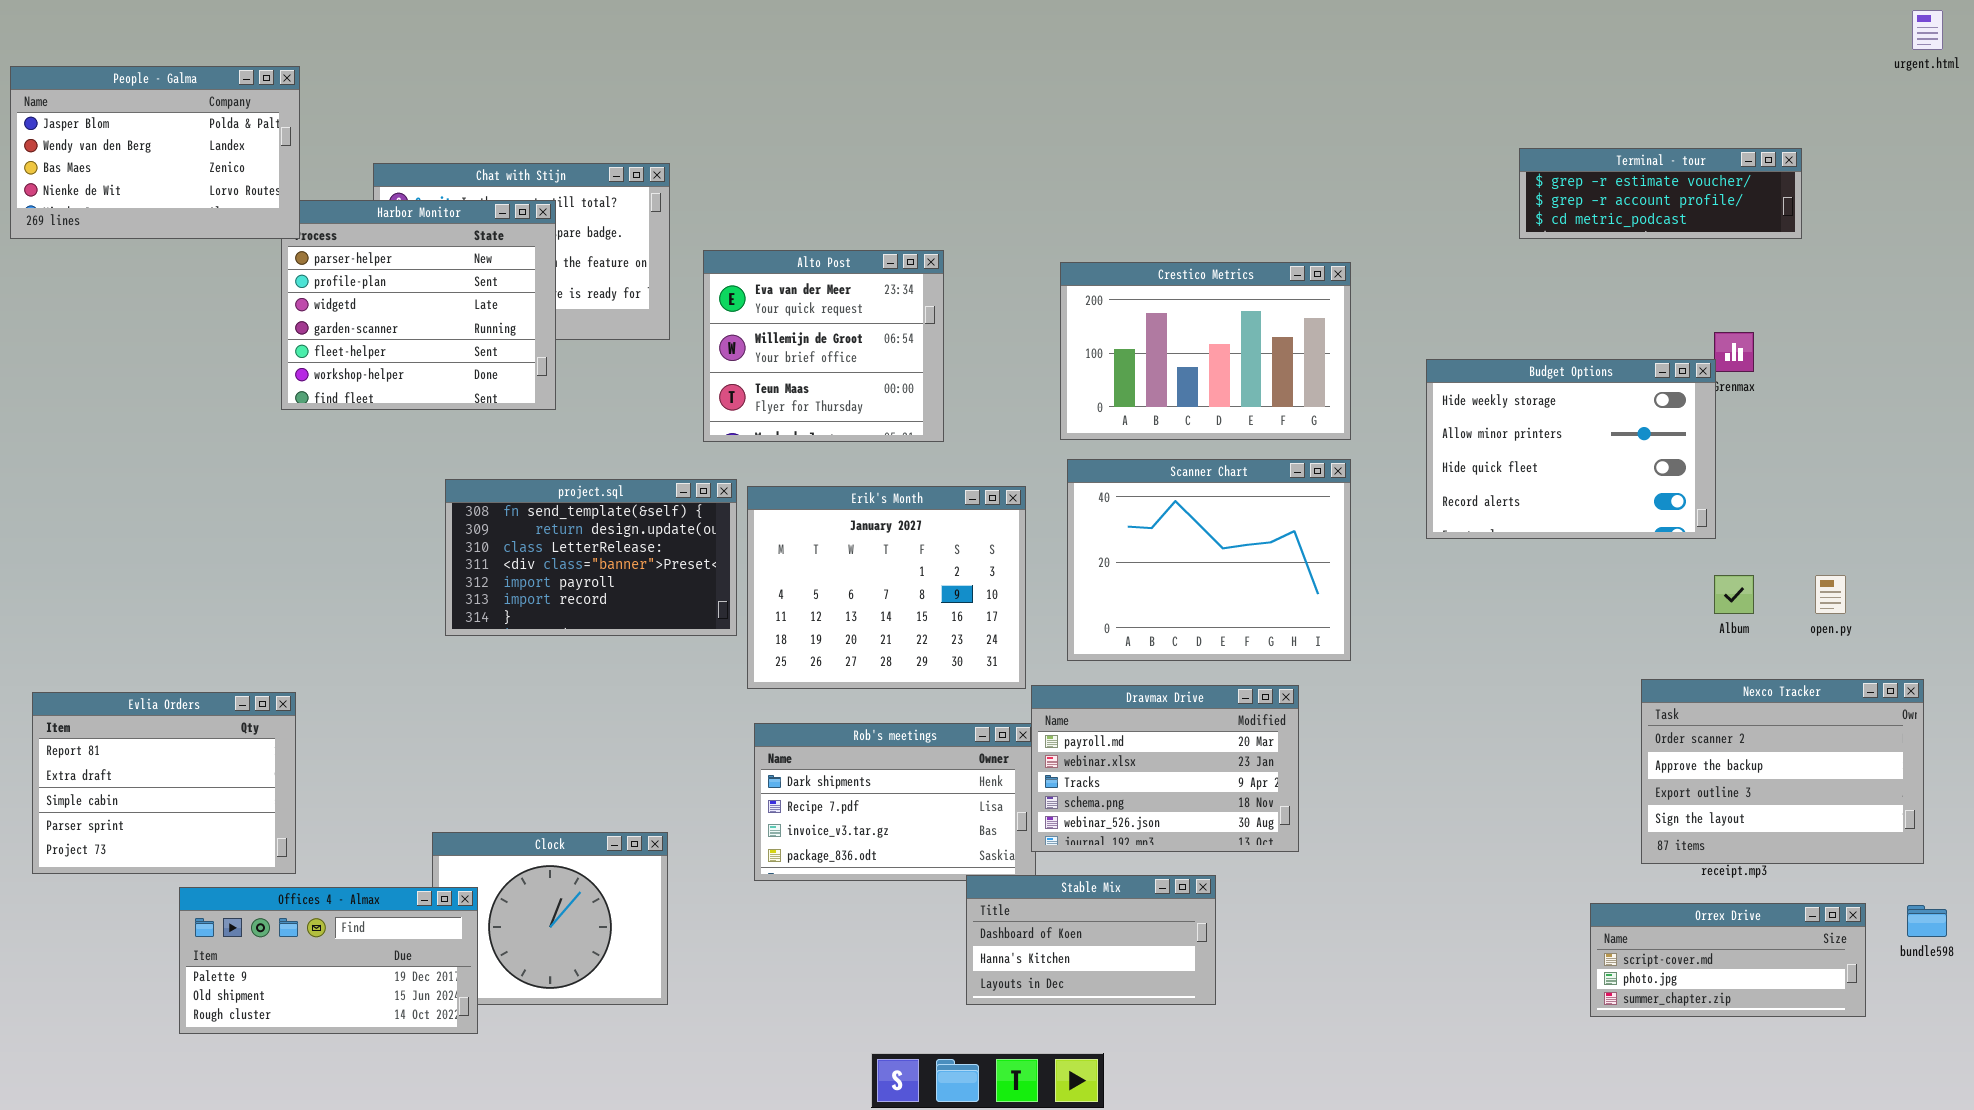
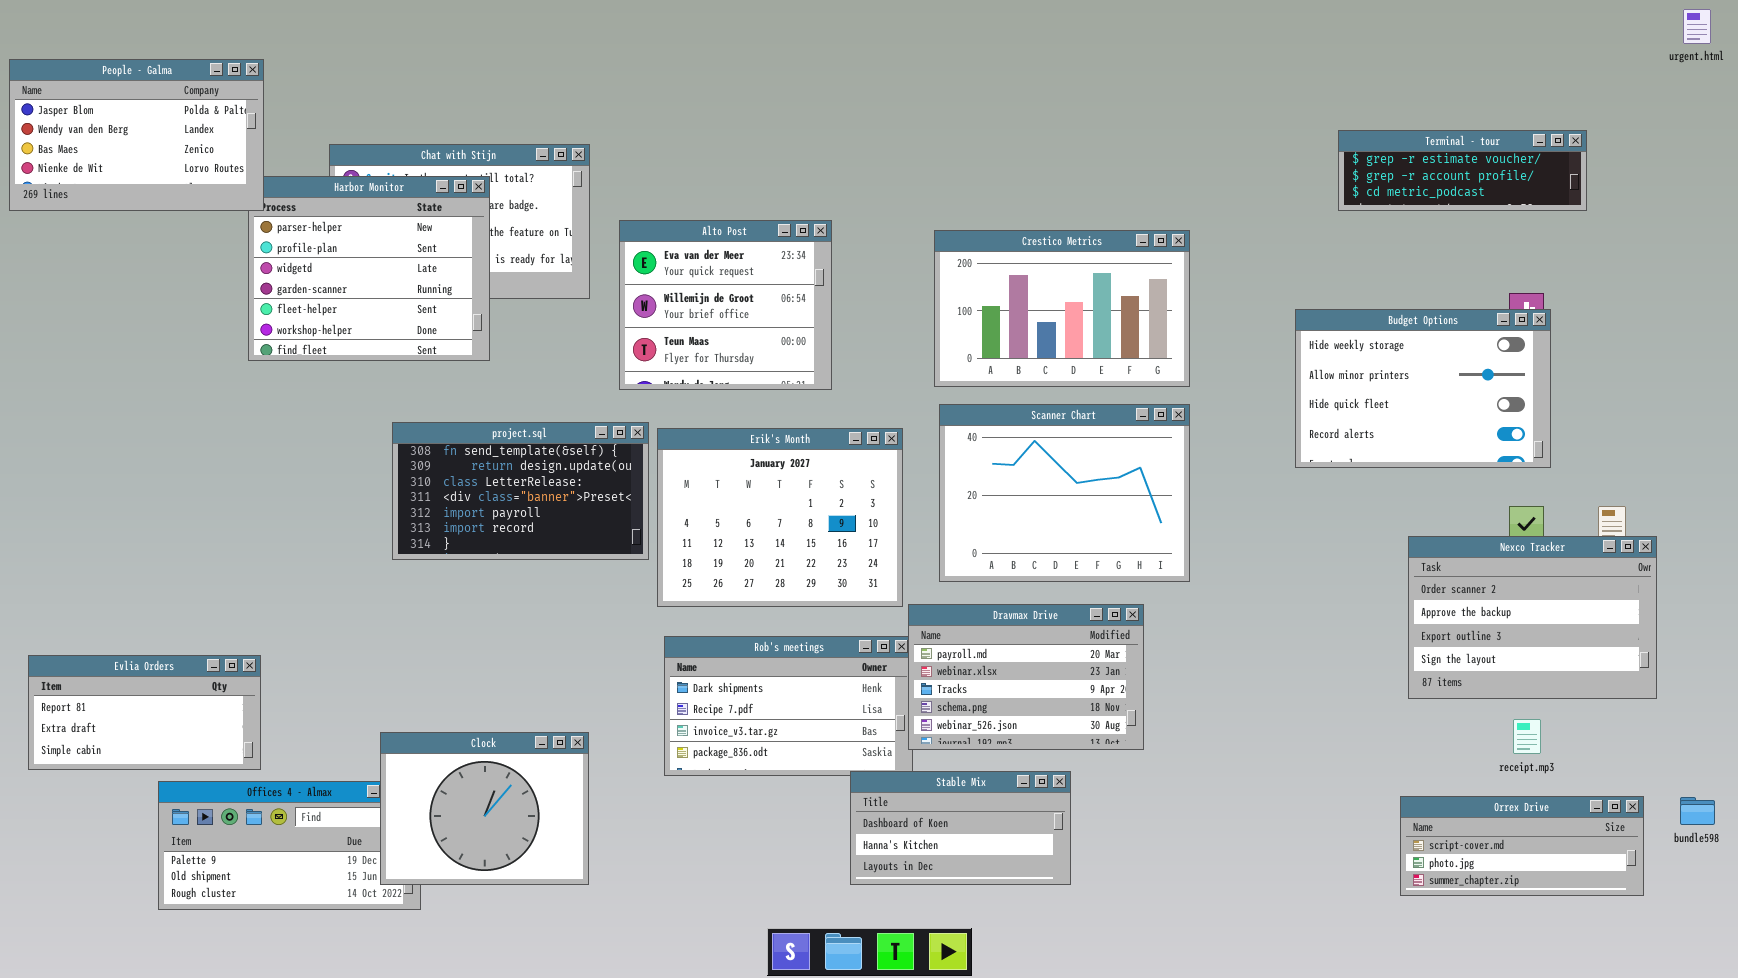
Budget Options: [1426,359,1716,539] -> [1295,309,1551,468], moved
Nexco Tracker: [1641,679,1924,864] -> [1408,536,1657,699], moved
Evlia Orders: [32,692,296,874] -> [28,655,261,770], resized
Clock: [432,832,668,1005] -> [380,732,589,885], raised

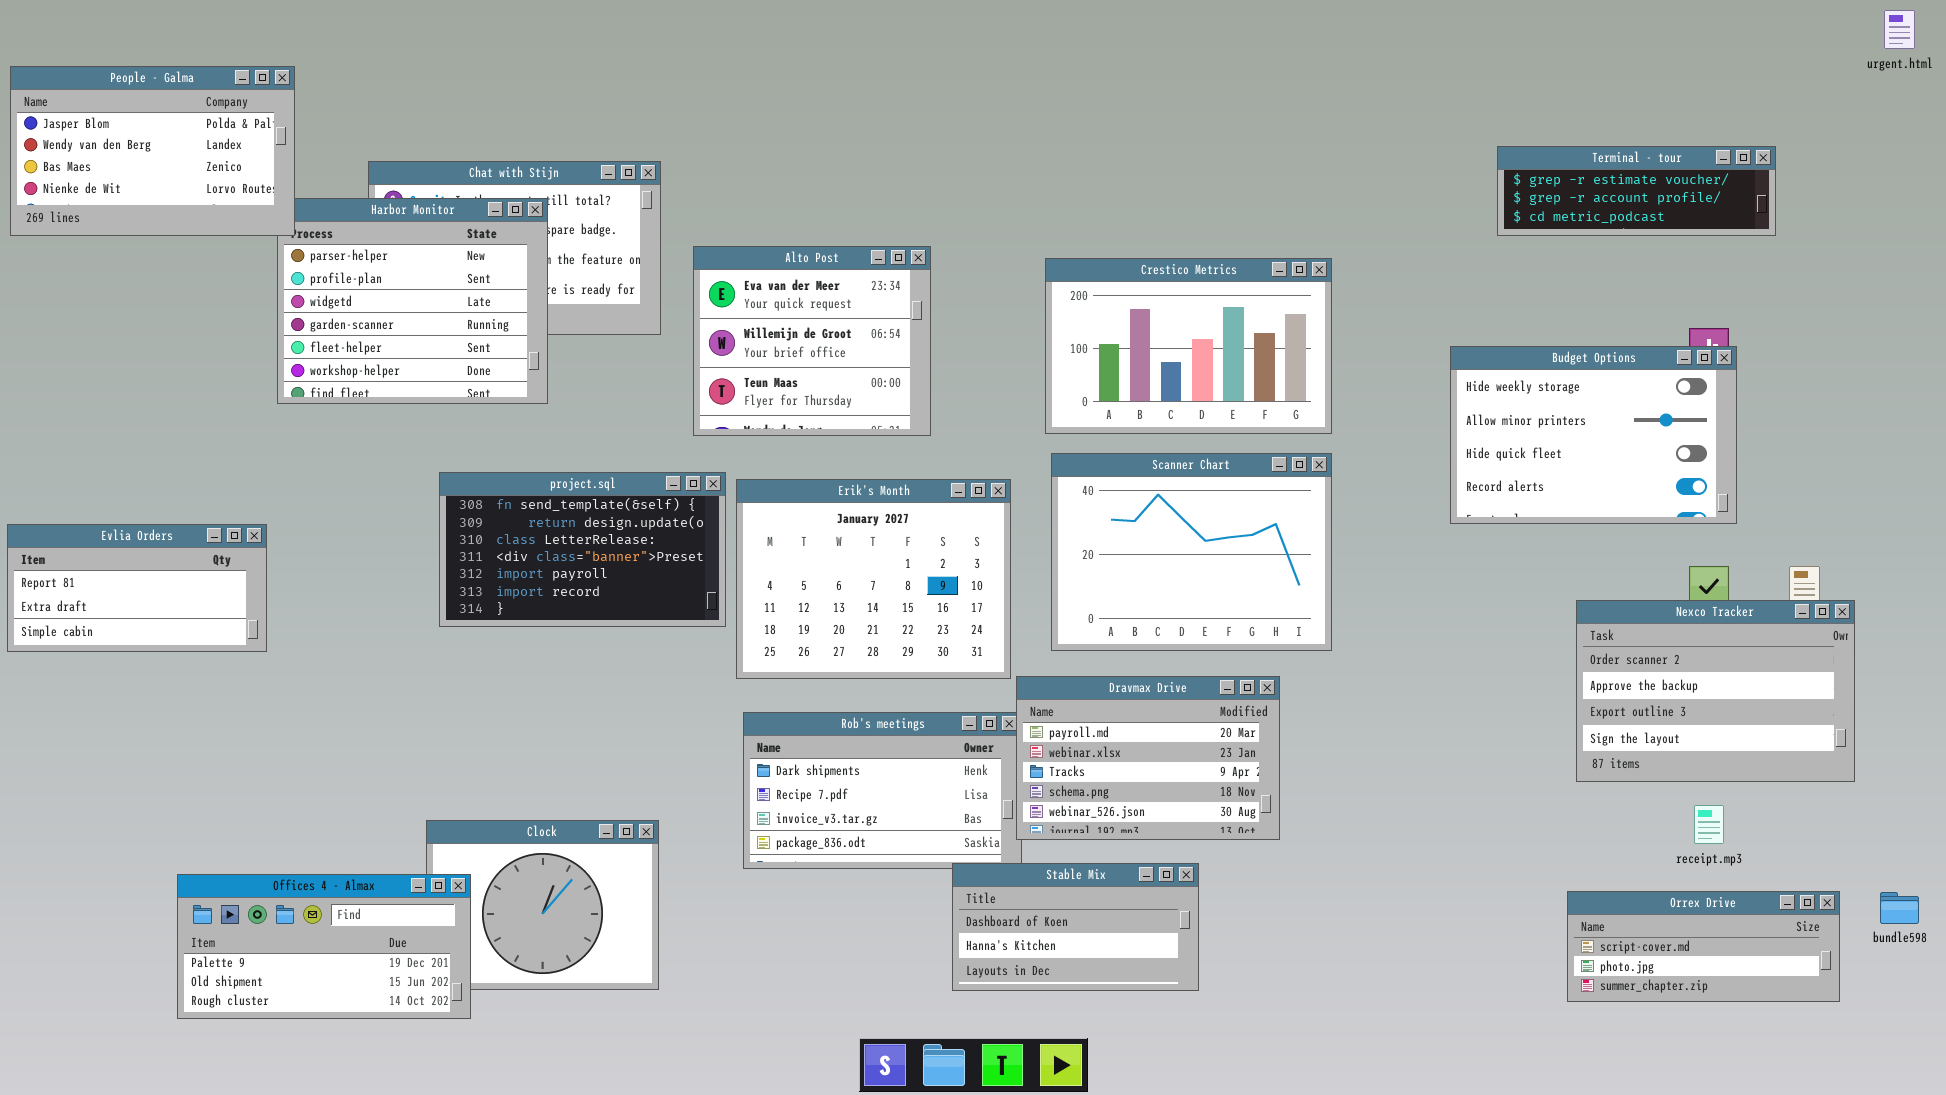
Evlia Orders: [28,655,261,770] -> [7,524,267,652], moved
Offices 4 - Almax: [158,781,421,910] -> [177,874,471,1019], raised

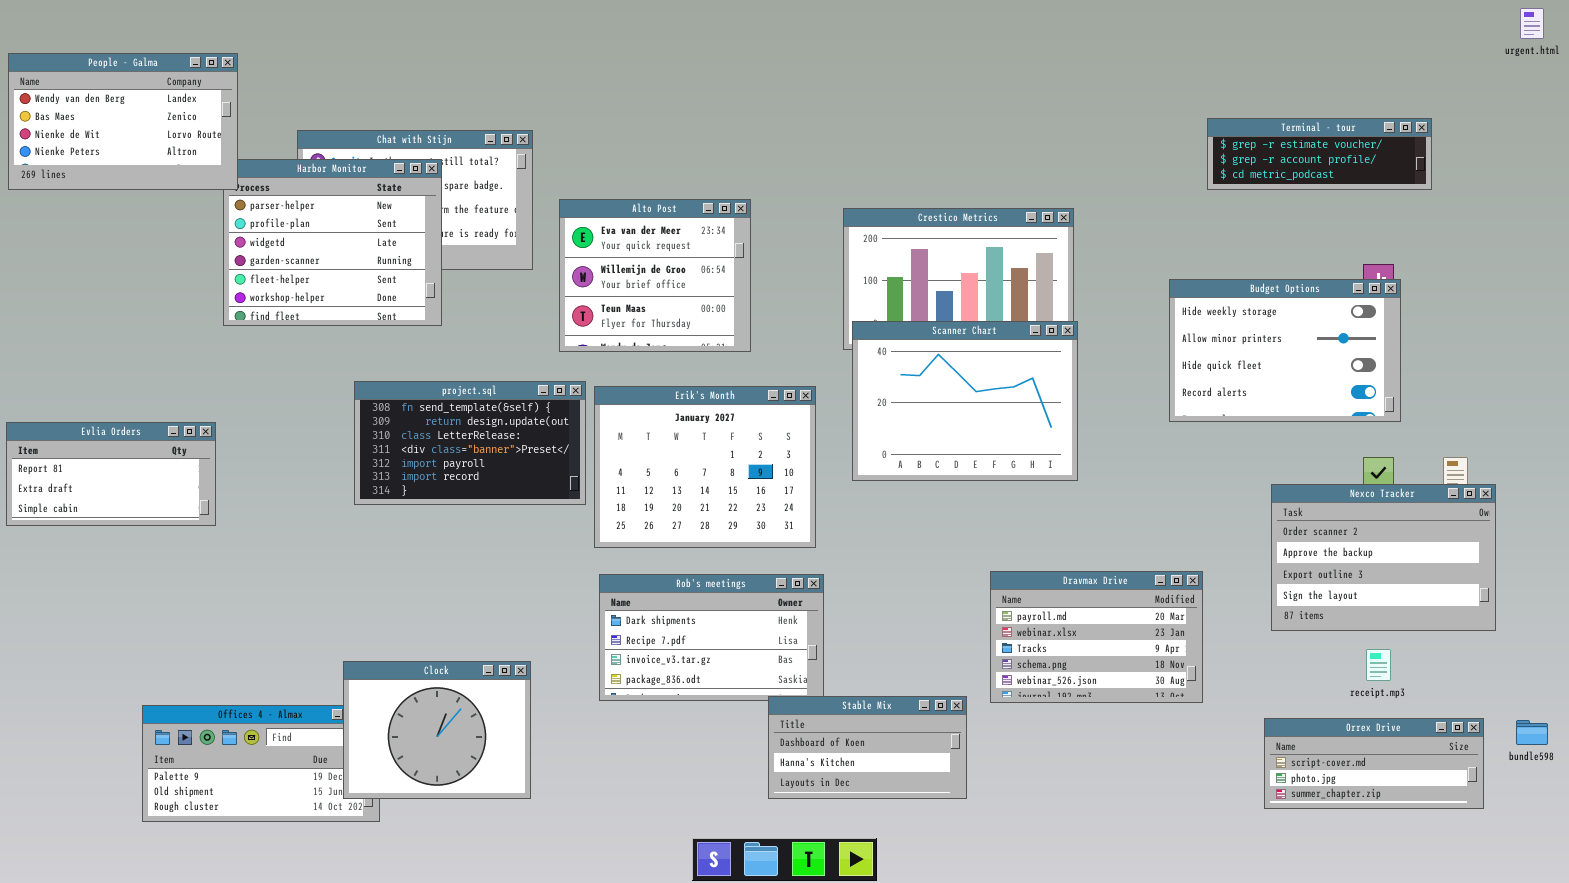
People - Galma: [10,66,295,236] -> [8,53,238,190], scrolled down 1 row
Scanner Chart: [1051,453,1332,651] -> [852,321,1078,481], moved
Dravmax Drive: [1016,676,1280,840] -> [990,571,1203,703], moved
Clock: [426,820,659,990] -> [343,661,531,799], raised

